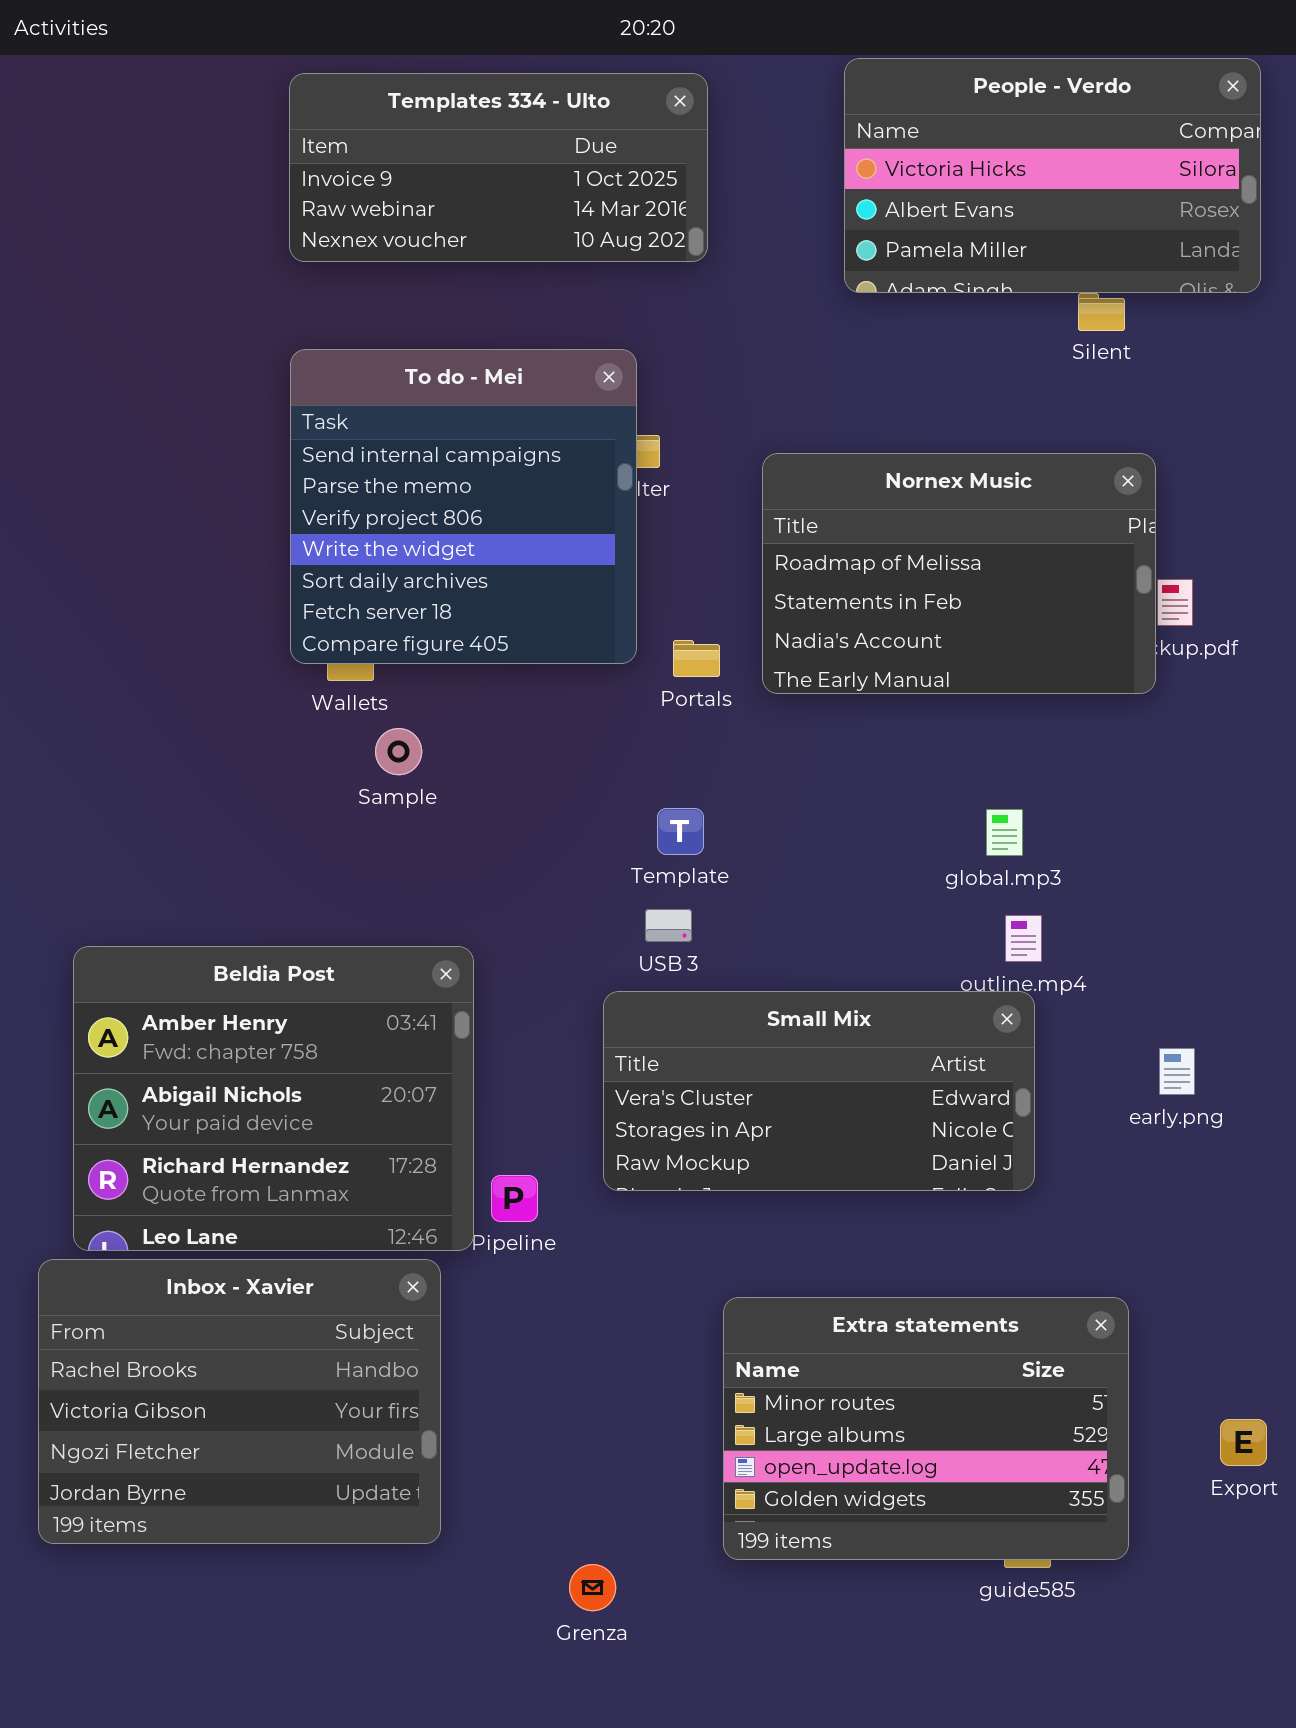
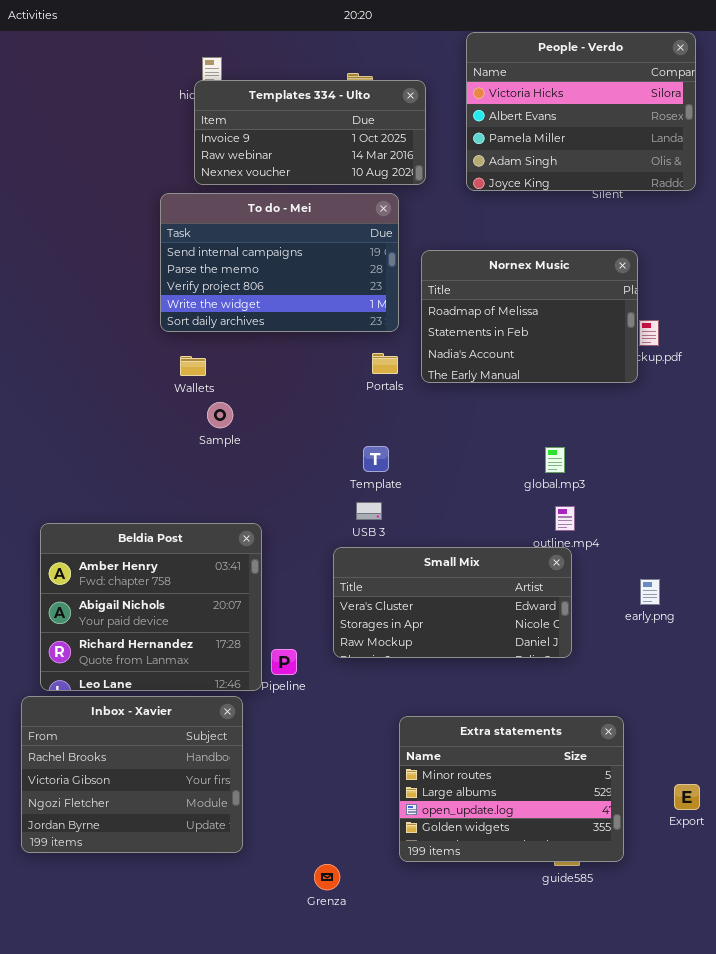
People - Verdo: [844,58,1261,293] -> [466,32,696,191], resized
Templates 334 - Ulto: [289,73,708,262] -> [194,80,426,185], moved
To do - Mei: [290,349,637,664] -> [160,193,399,332], resized

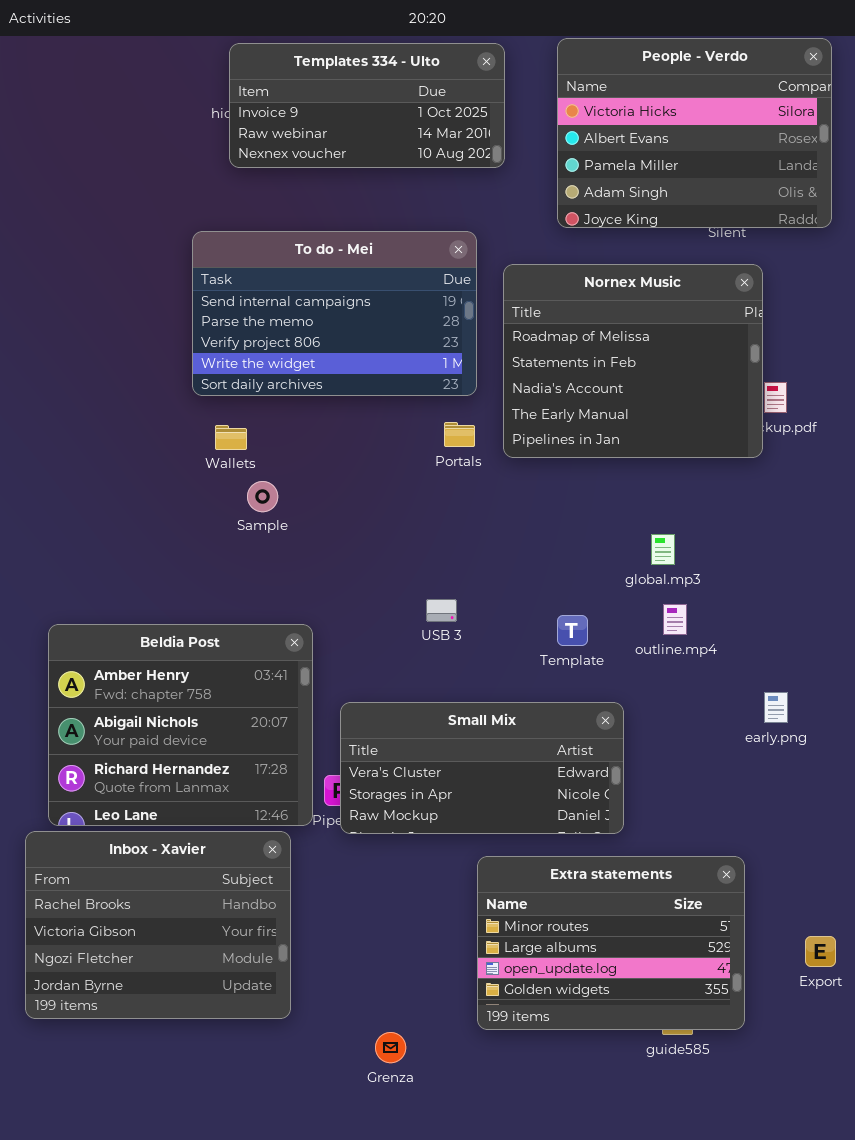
Templates 334 - Ulto: [194,80,426,185] -> [229,43,505,168], moved
Nornex Music: [421,250,638,383] -> [503,264,763,458], resized
Template: [363,446,389,472] -> [557,615,588,646], moved
Small Mix: [333,547,572,658] -> [340,702,624,834], moved

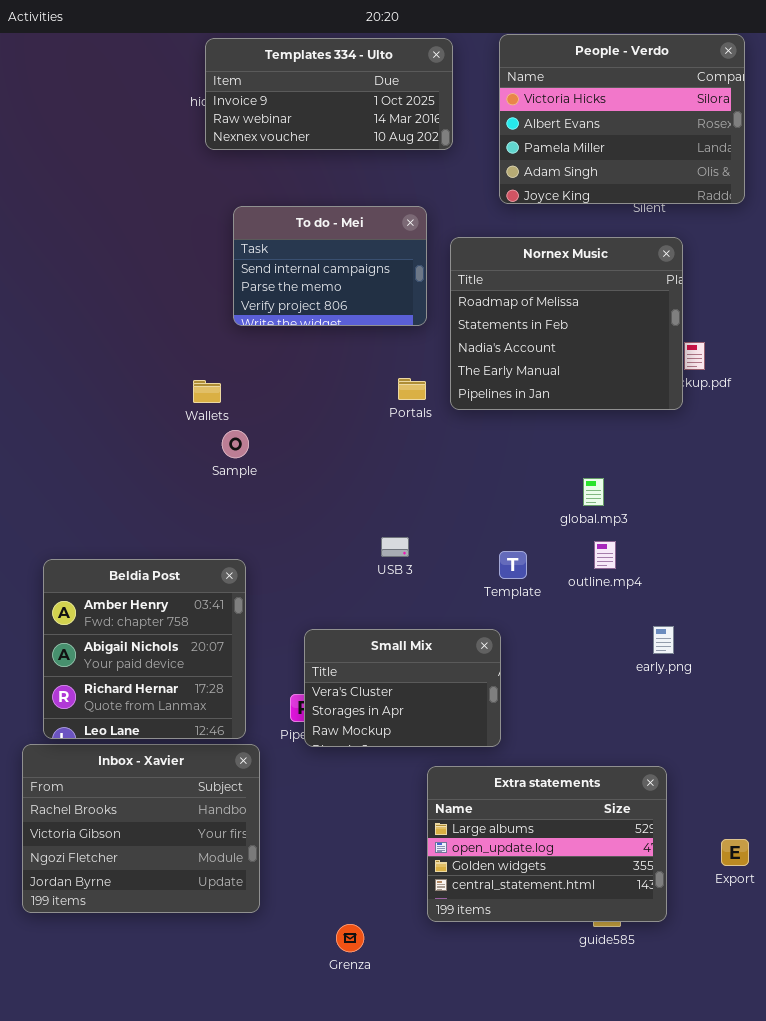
To do - Mei: [192,231,477,396] -> [233,206,427,326], resized
Beldia Post: [48,624,313,826] -> [43,559,246,739], resized
early.png: [764,692,788,723] -> [653,626,674,654], moved
Small Mix: [340,702,624,834] -> [304,629,501,747], resized
Extra statements: [477,856,745,1030] -> [427,766,667,922], scrolled down 1 row

